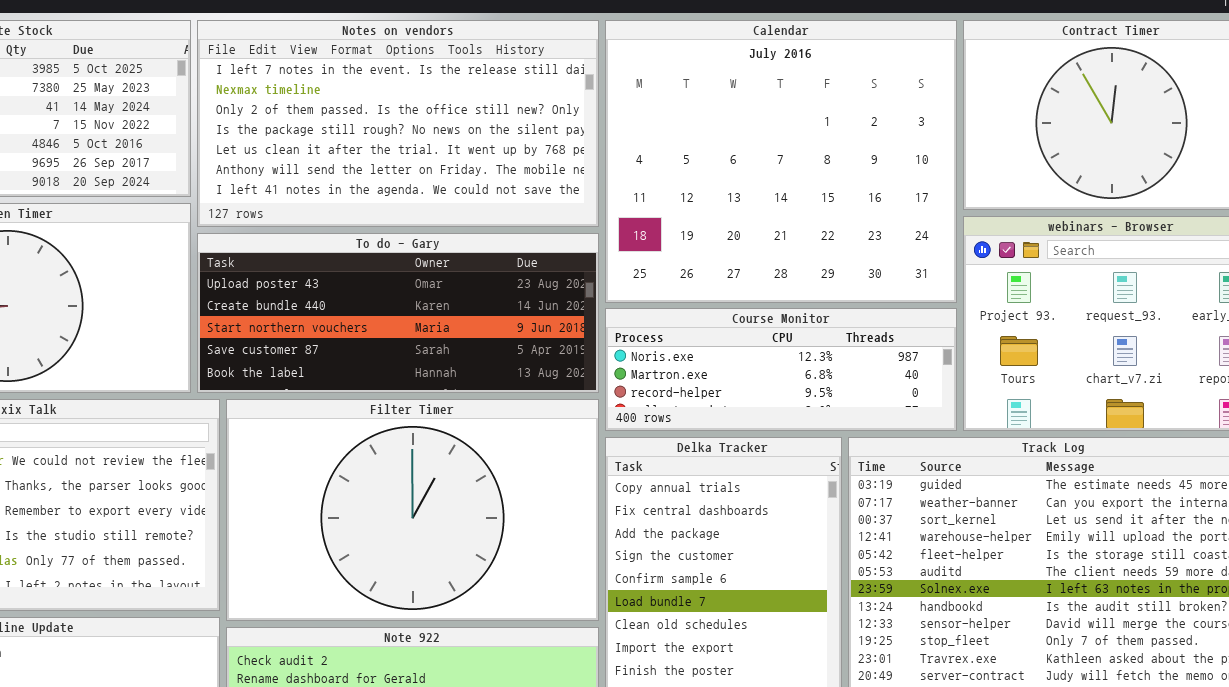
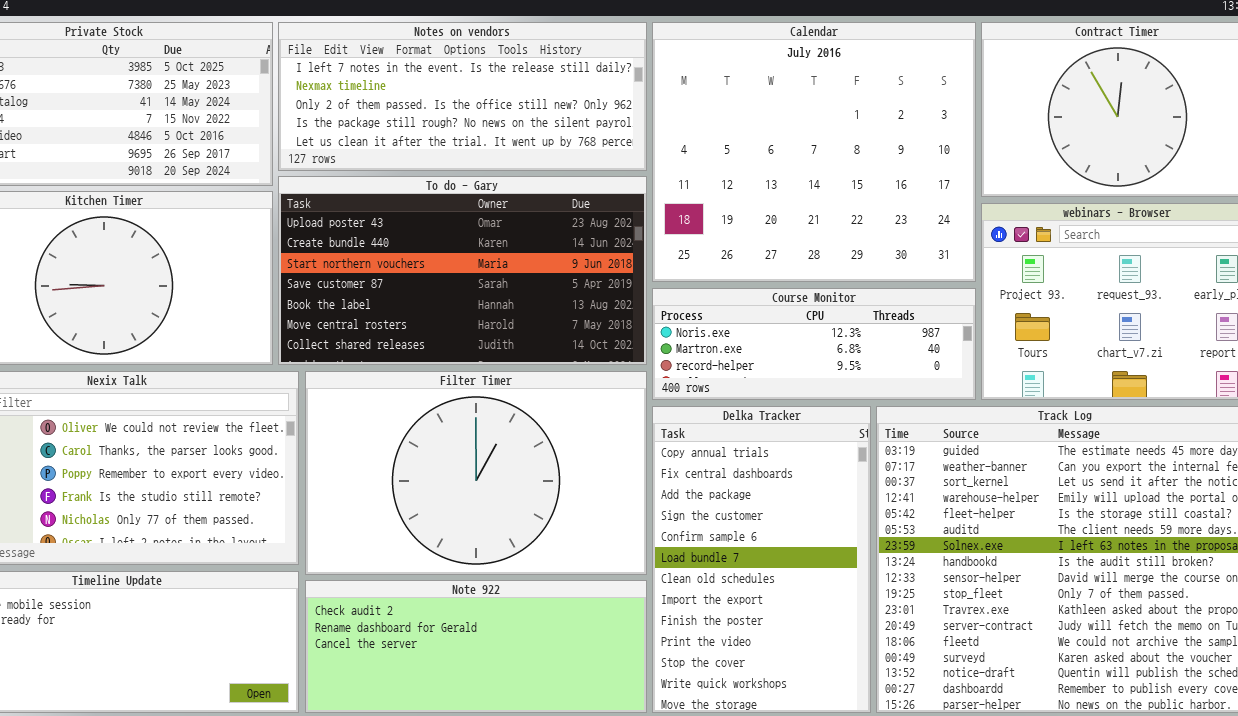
Notes on vendors: [197,20,599,227] -> [278,22,647,171], resized
To do - Gary: [197,233,599,393] -> [278,176,647,365], resized

